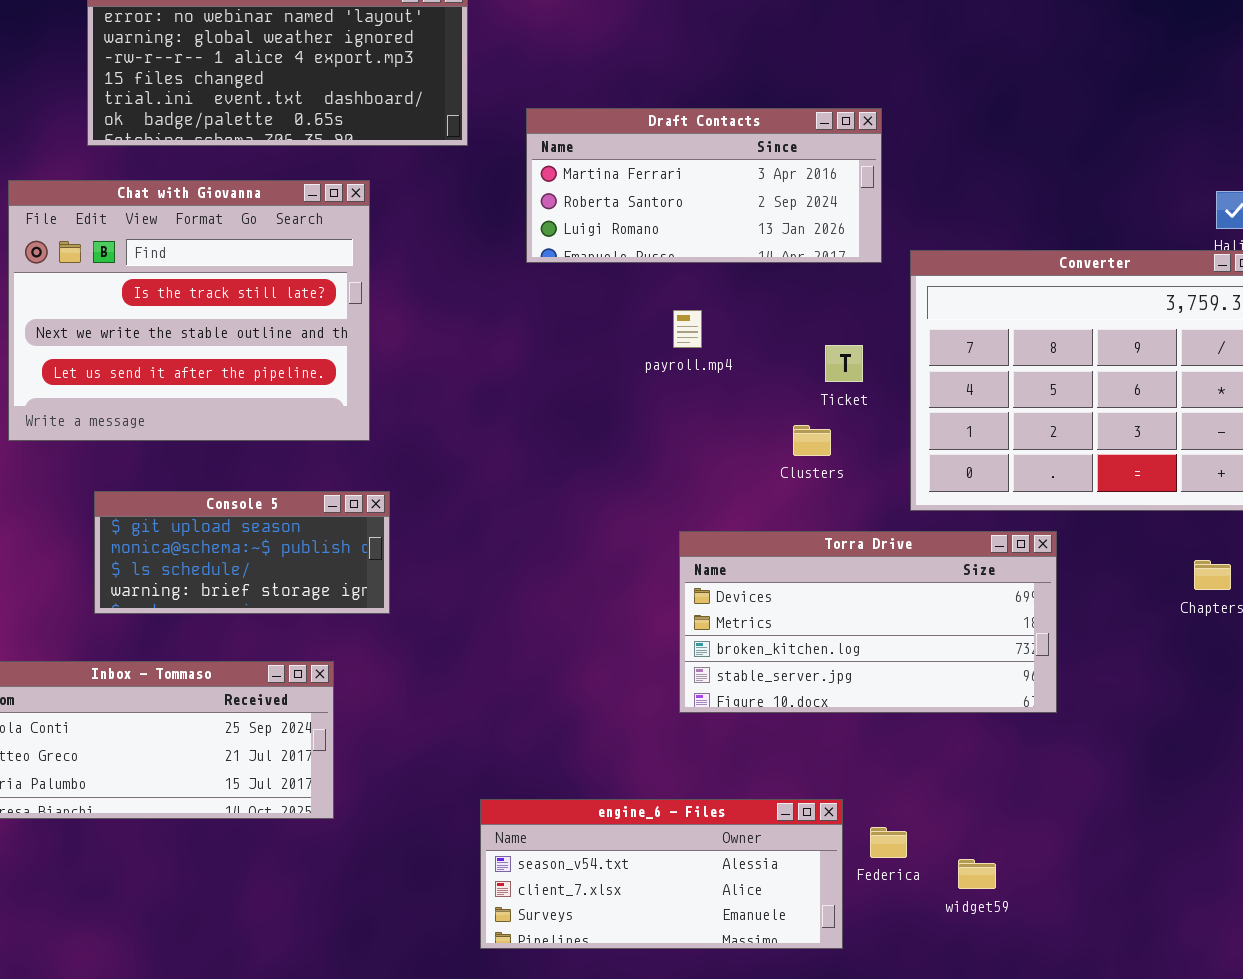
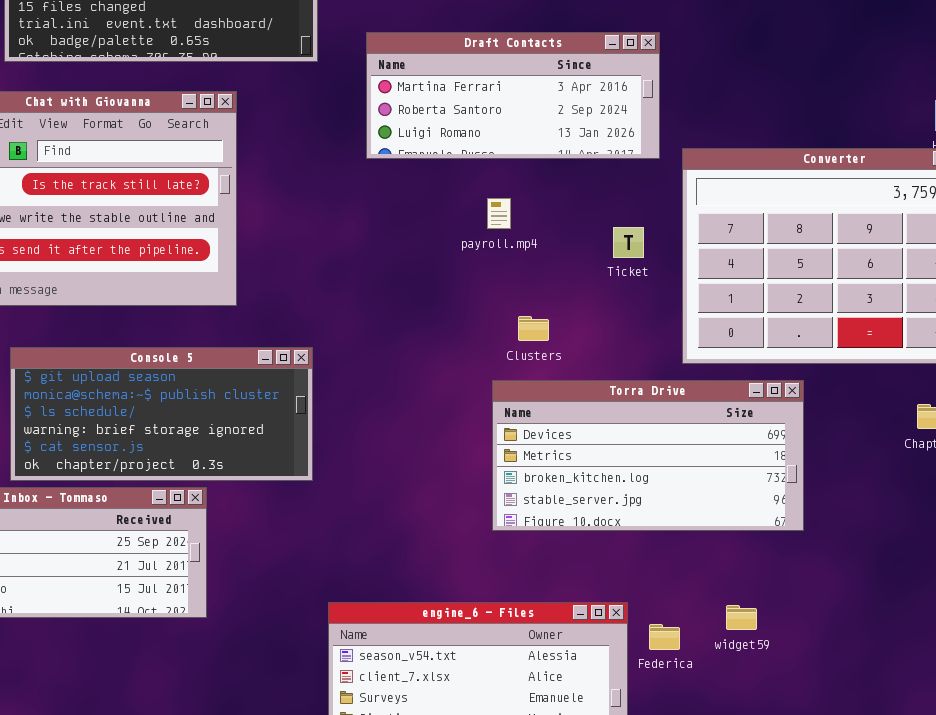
Clusters: [793,425,831,456] -> [518,316,549,341], moved
Console 5: [94,491,390,614] -> [10,347,313,481], resized
widget59: [958,859,996,889] -> [726,605,757,630], moved

